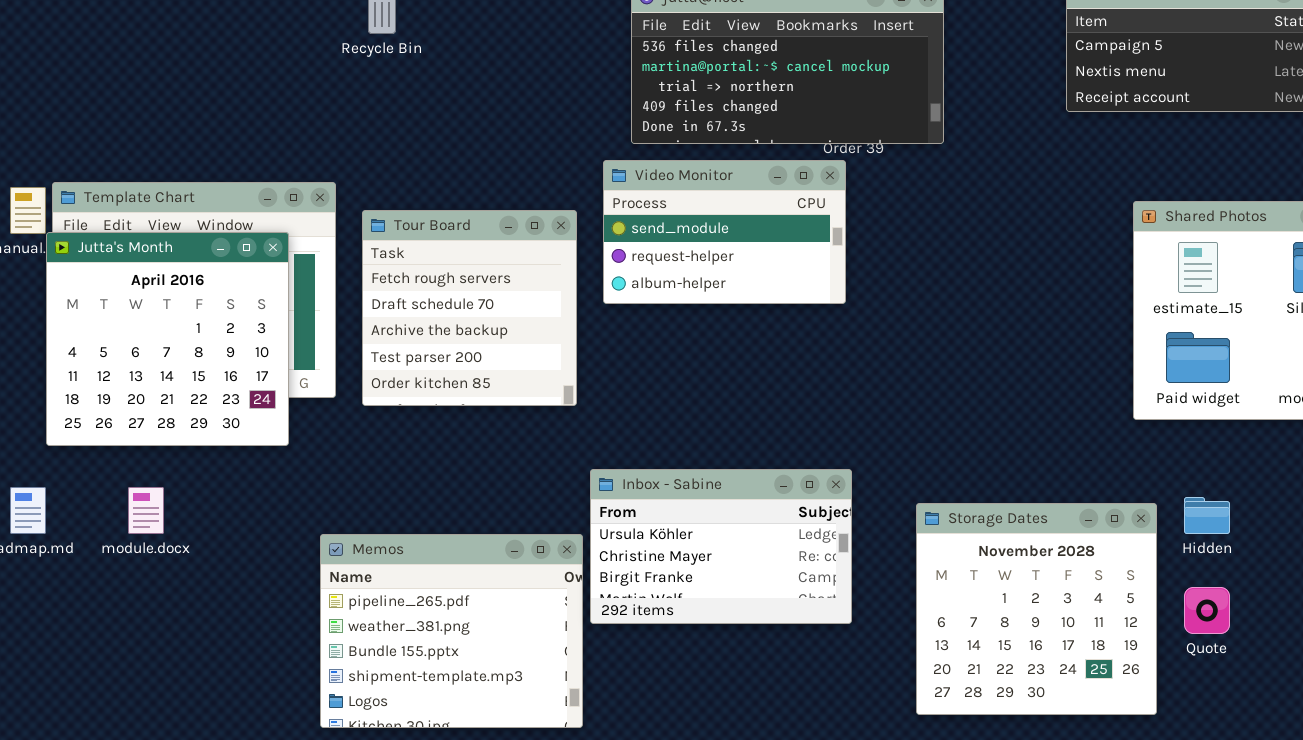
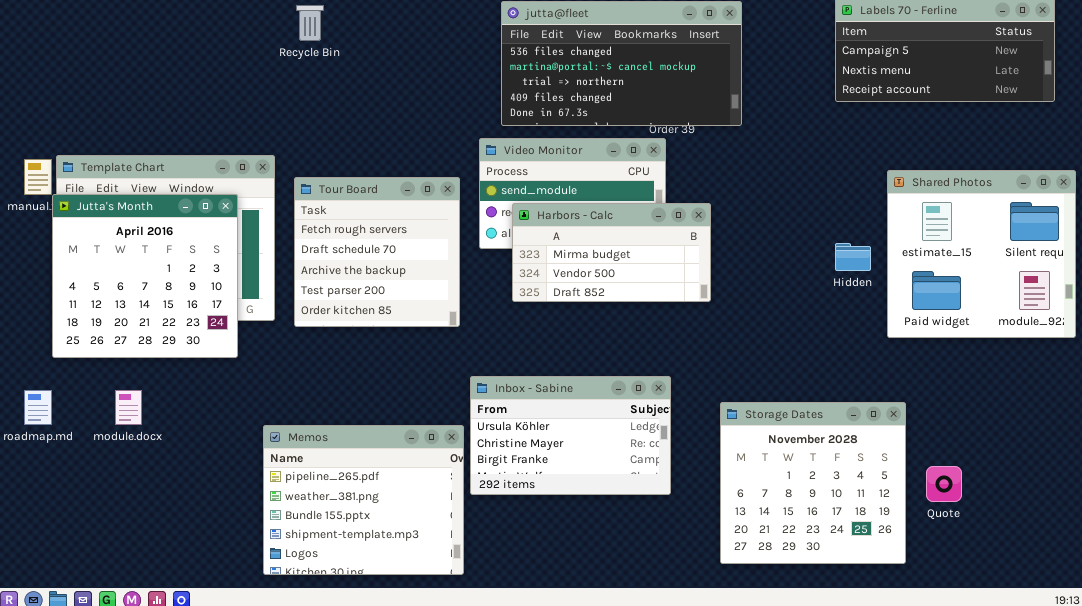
Harbors - Calc: none -> [512,203,711,302], opened
Hidden: [1184,497,1230,534] -> [835,243,871,271], moved

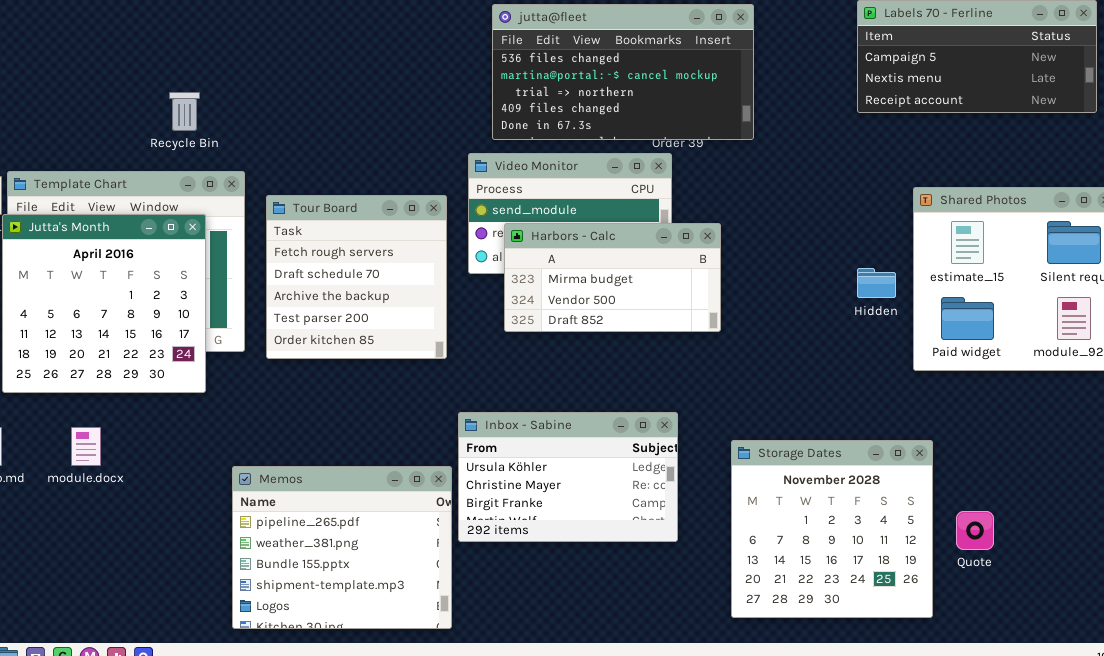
Recycle Bin: [296,5,324,41] -> [169,92,200,131], moved

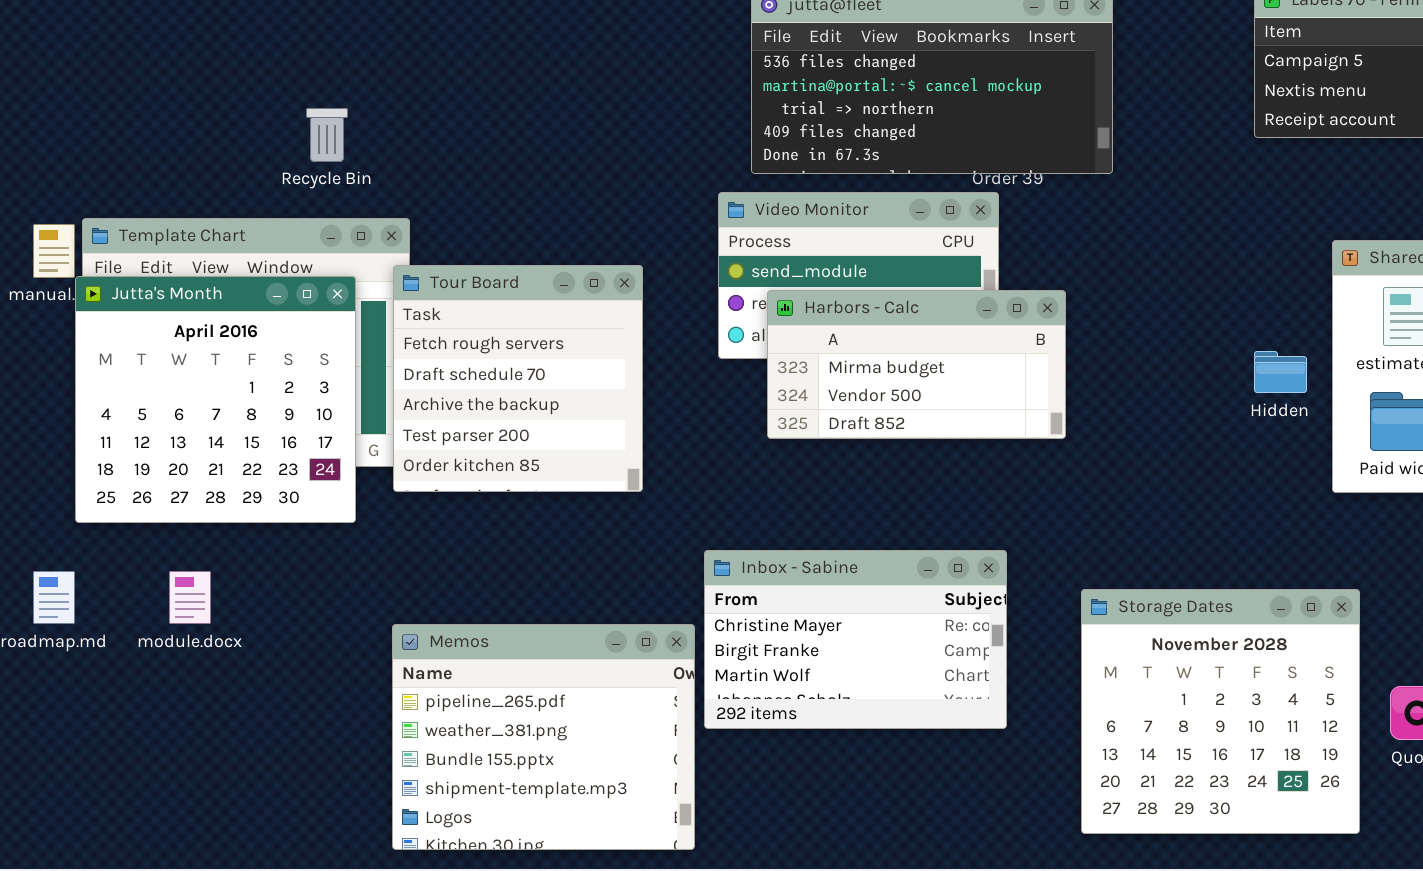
Tour Board: [266,195,447,359] -> [393,265,643,492], moved
Inbox - Sabine: [458,412,678,542] -> [704,550,1007,729], scrolled down 1 row

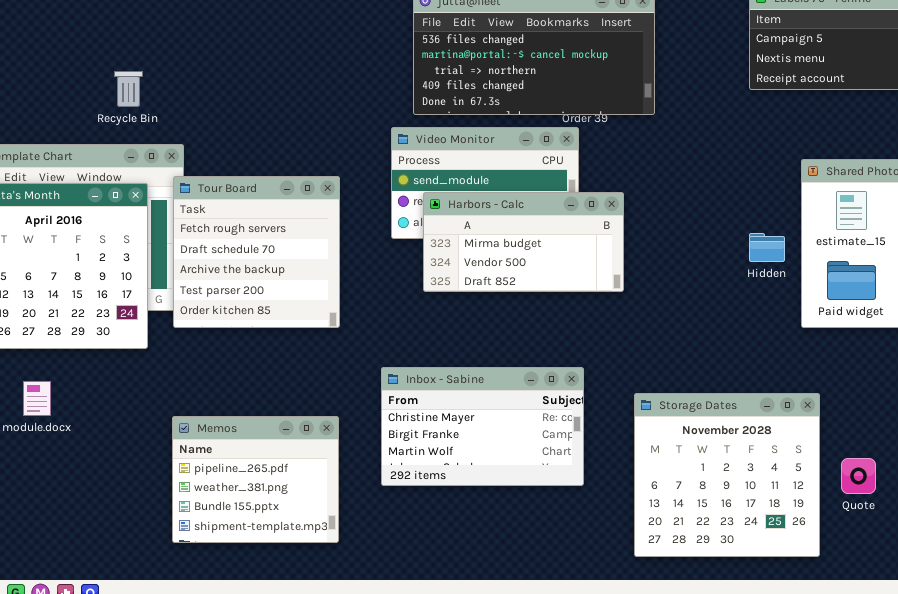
Memos: [392,624,695,850] -> [172,416,339,543], resized

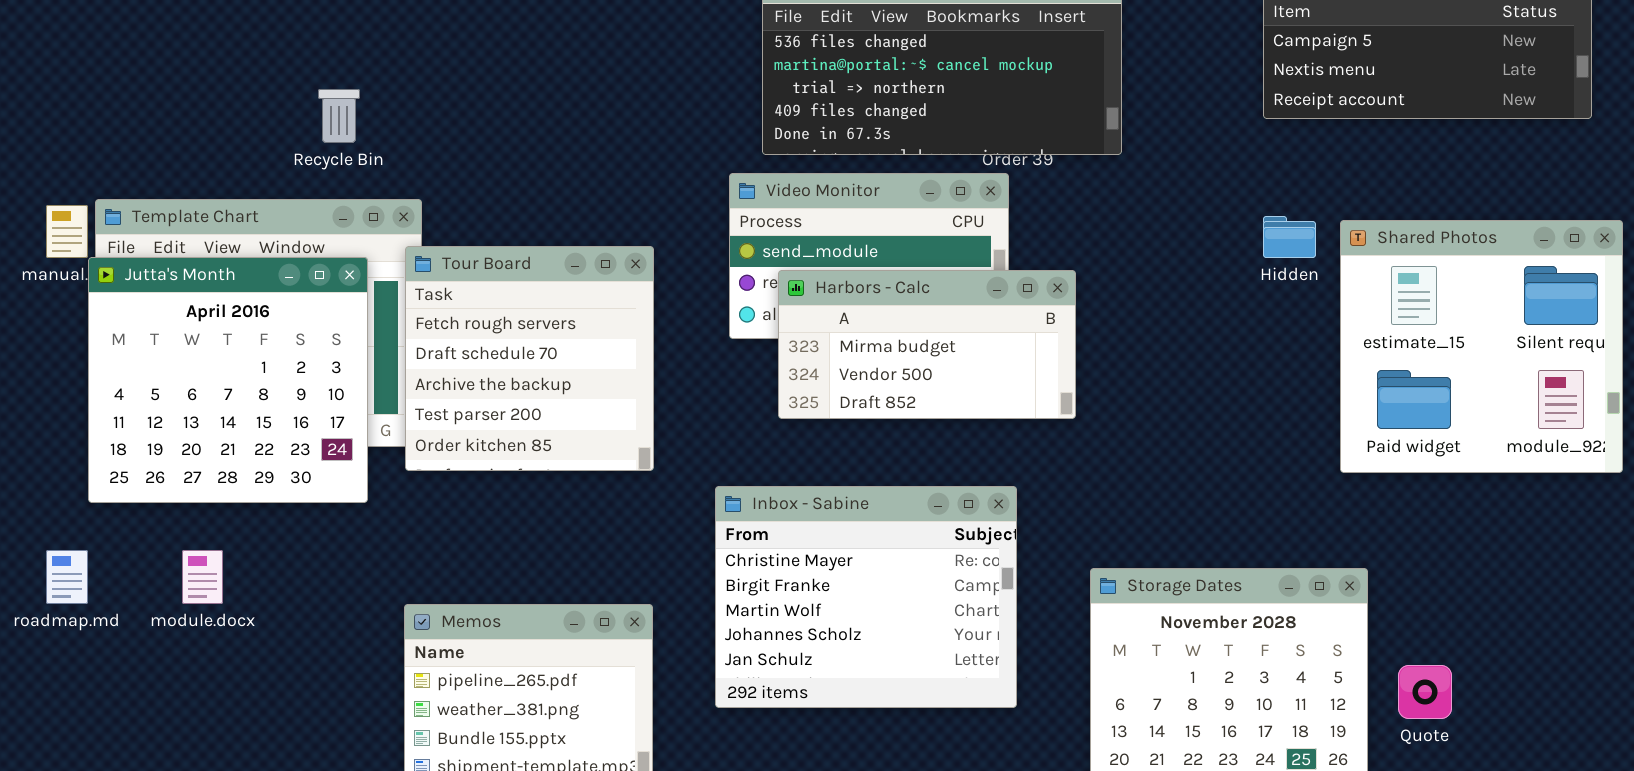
Hidden: [749,233,785,262] -> [1263,216,1316,258], moved
Inbox - Sabine: [381,367,584,486] -> [715,486,1017,708], resized

